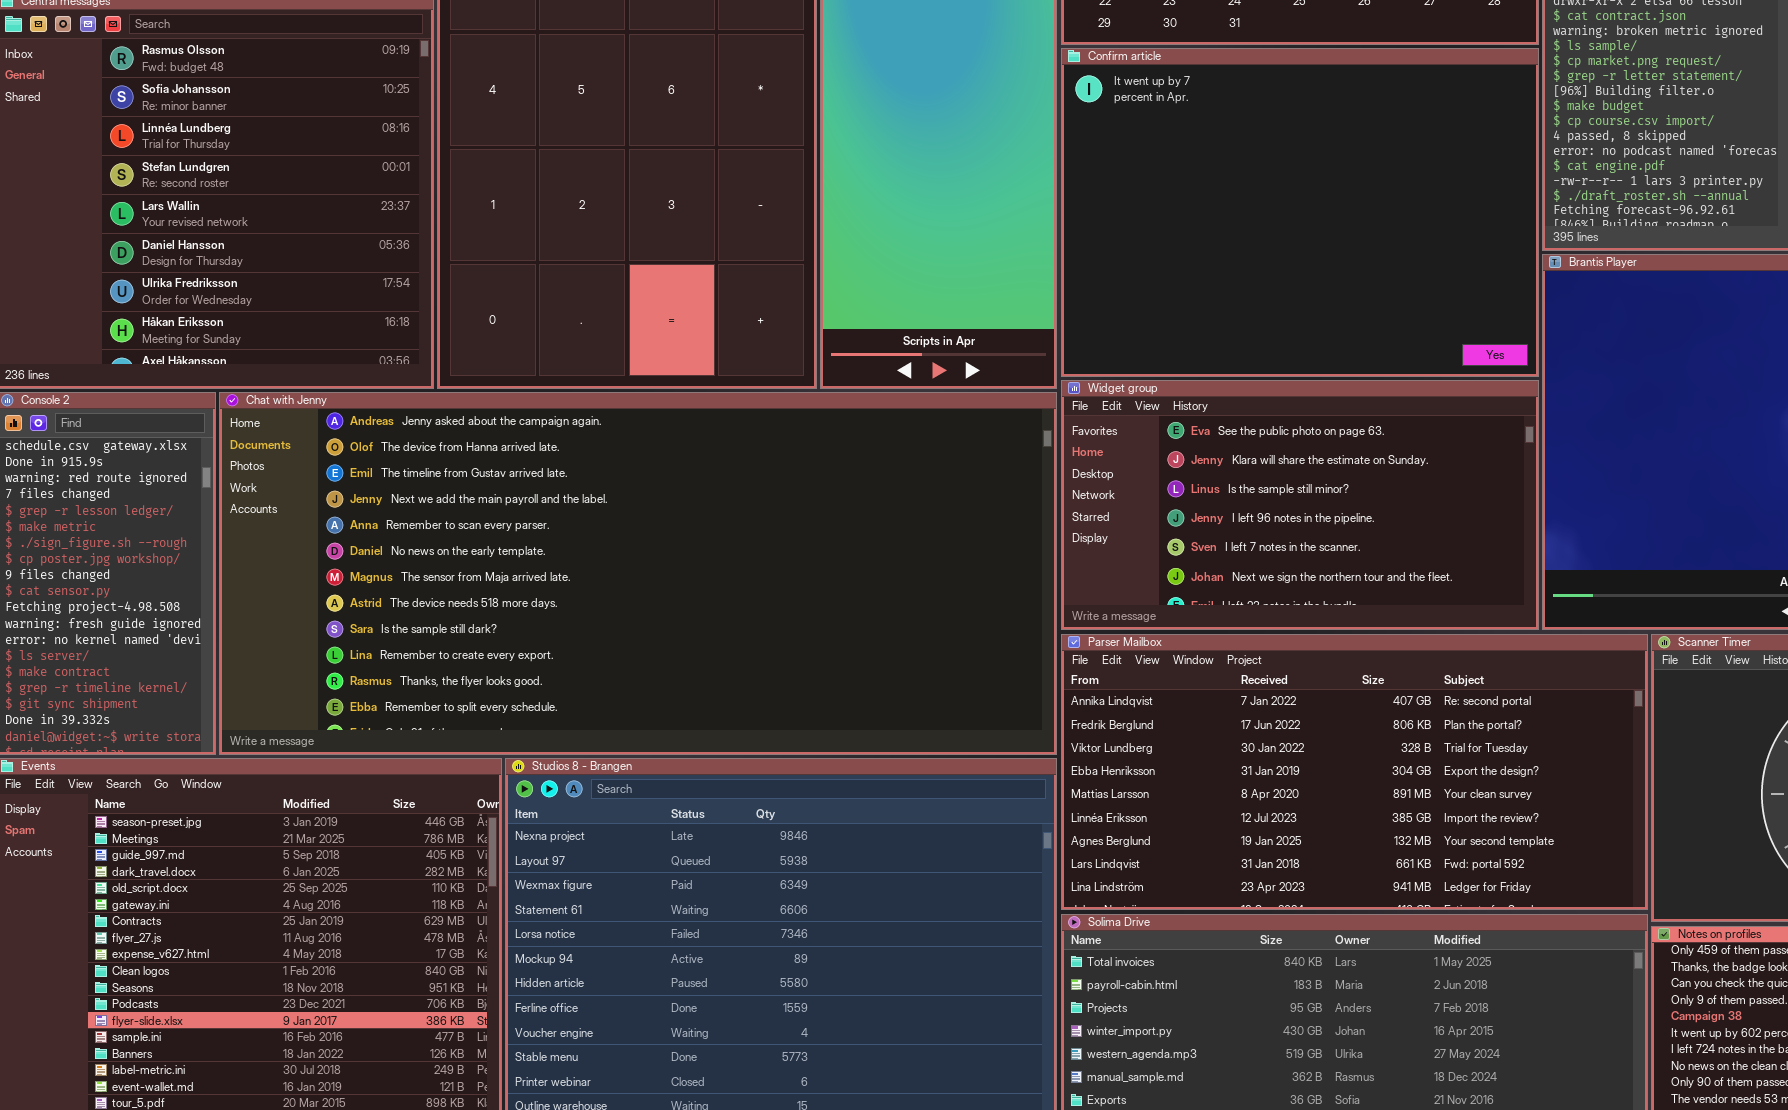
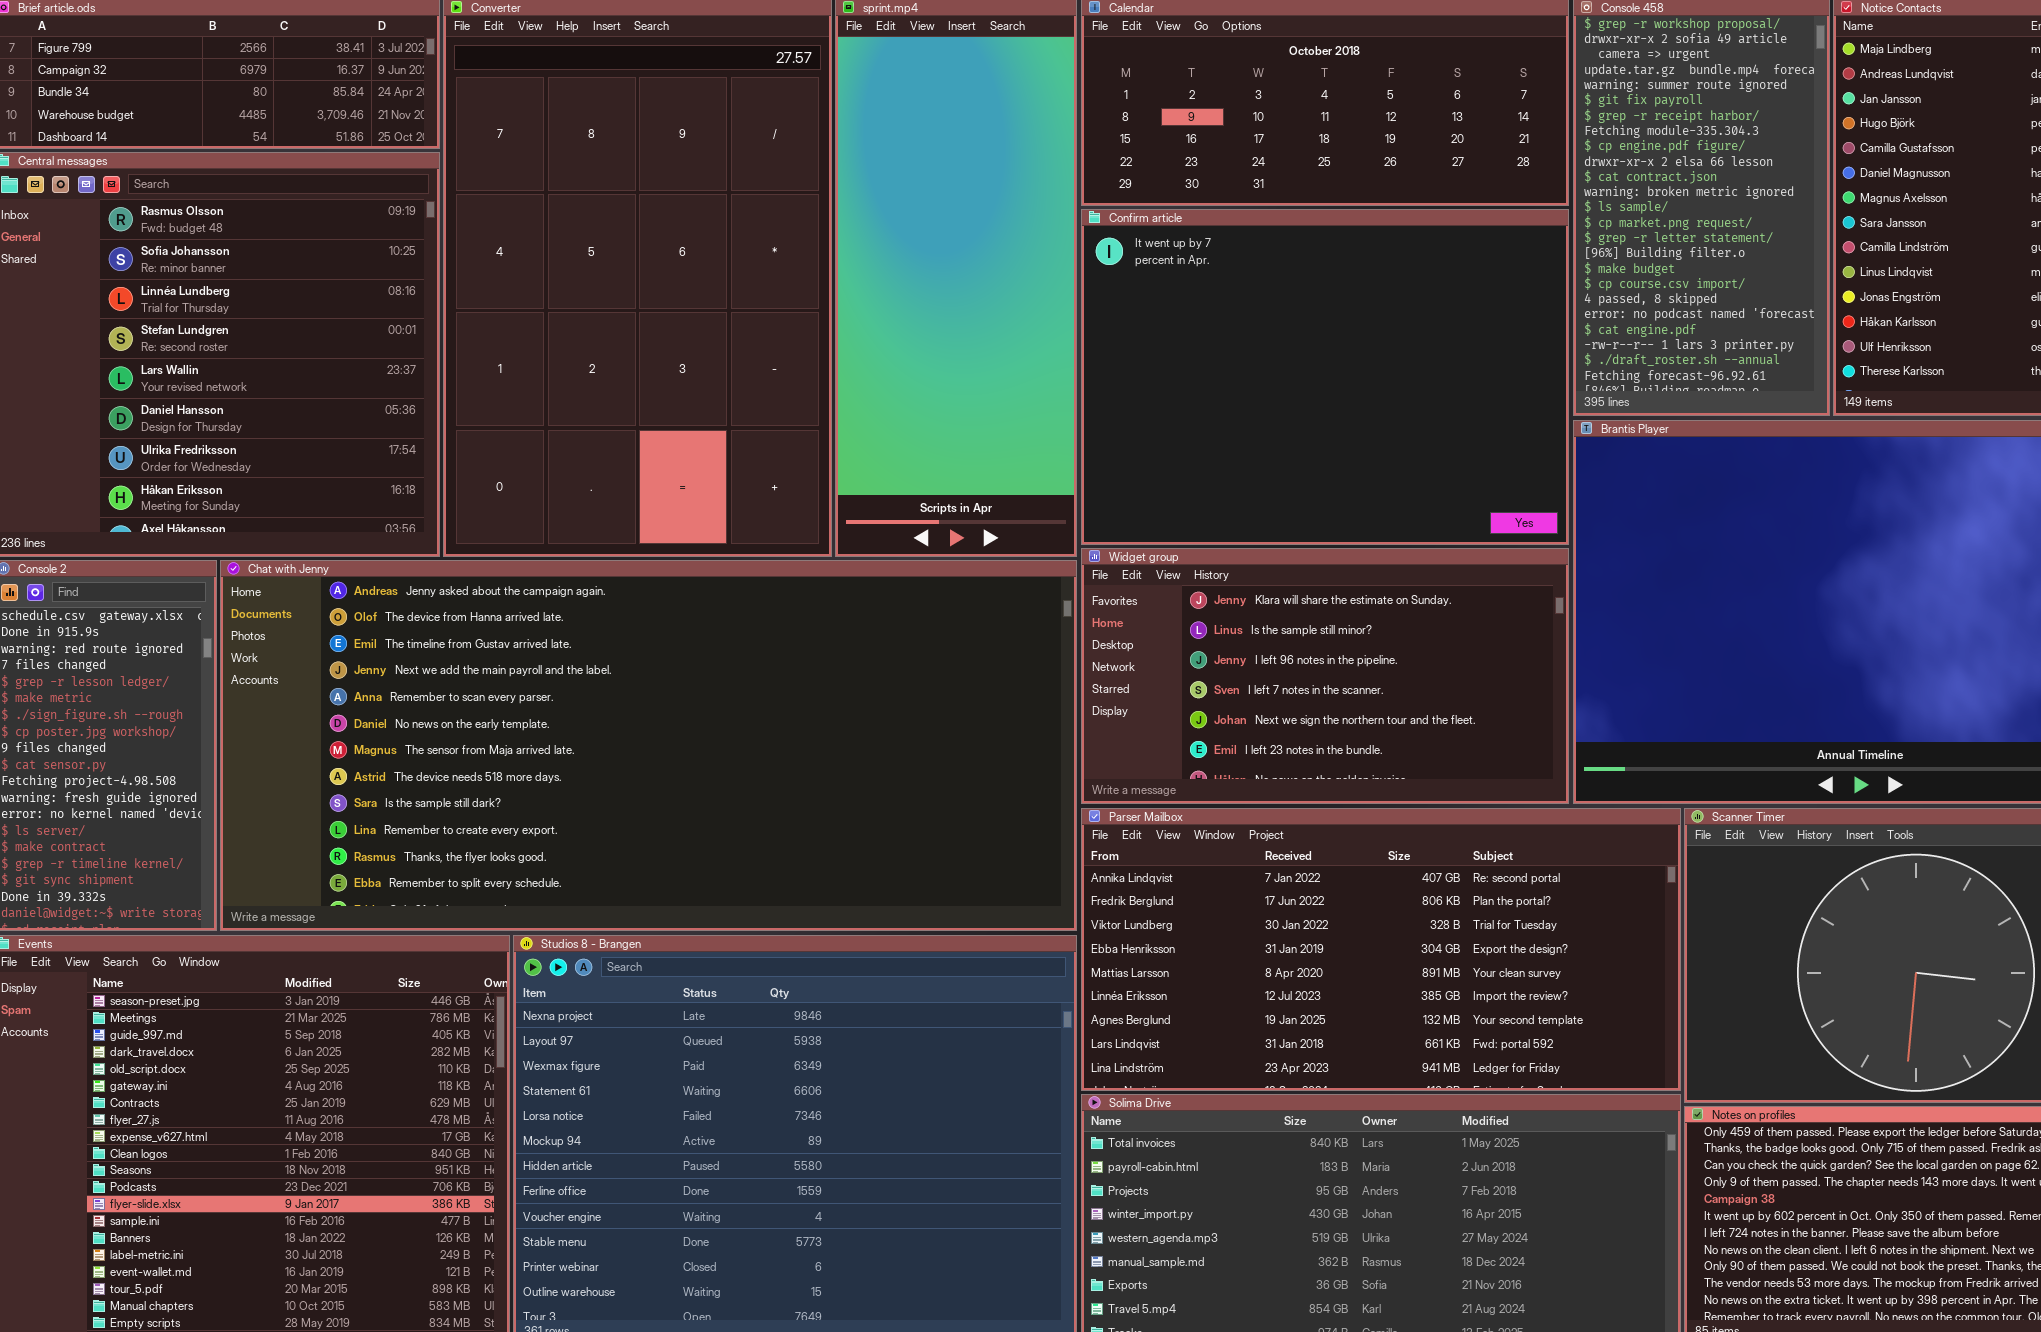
Widget group: [1061,380,1539,630] -> [1081,548,1569,804], scrolled down 1 row

